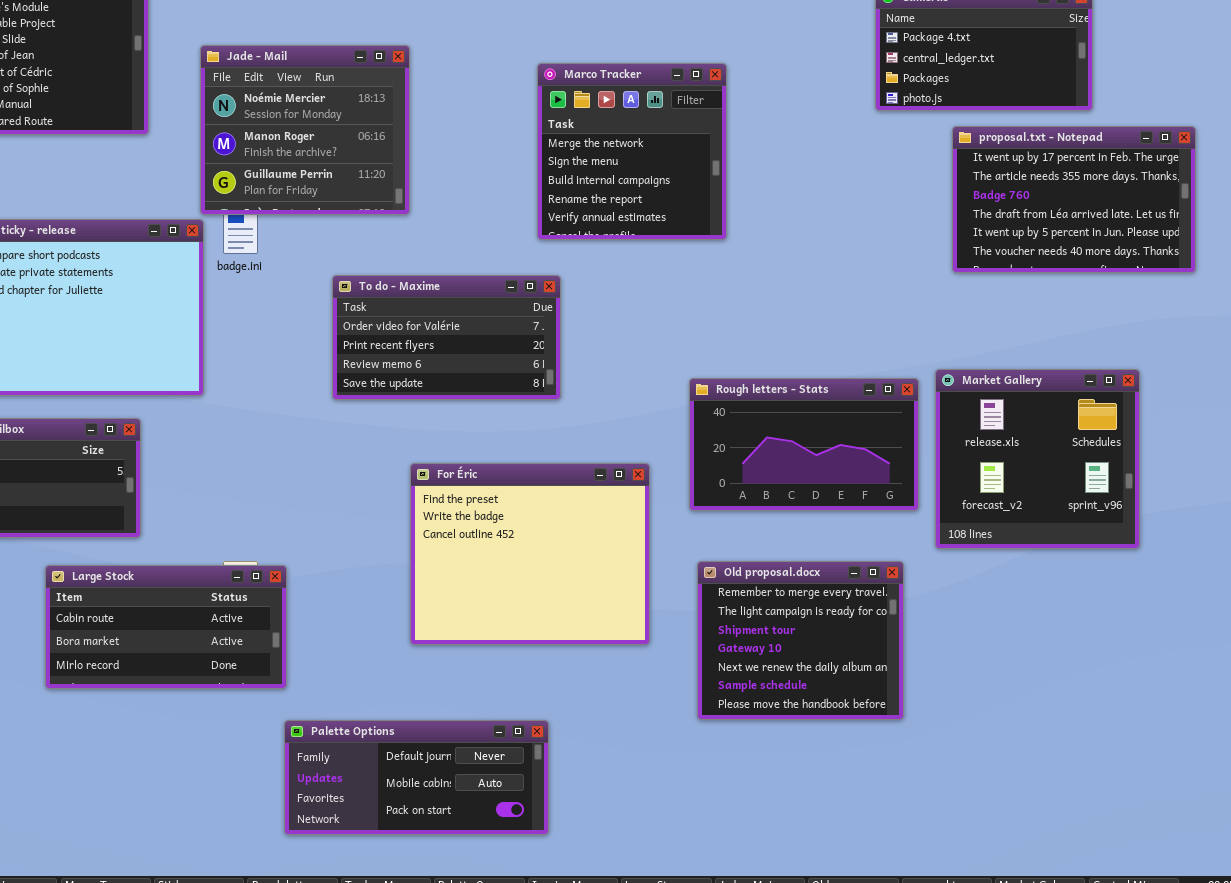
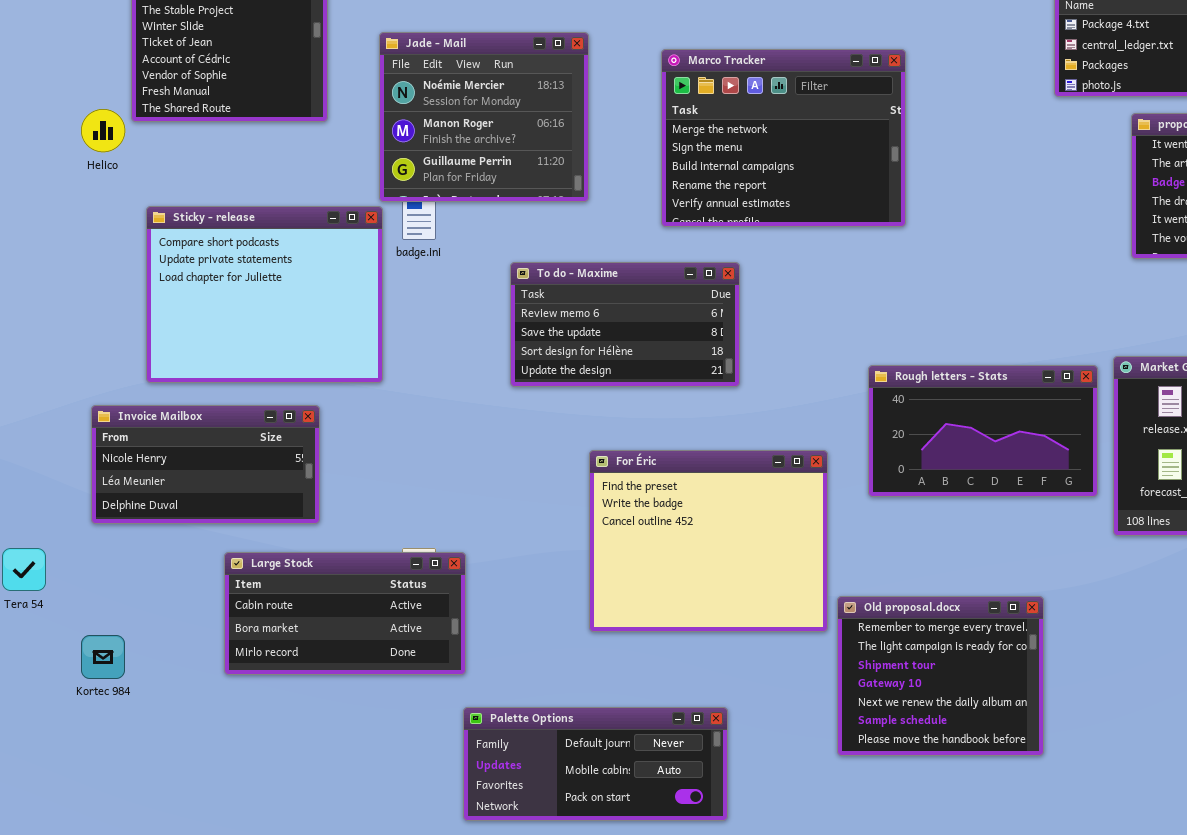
Marco Tracker: [537,63,727,240] -> [661,49,906,227], resized
To do - Maxime: [332,275,561,400] -> [510,262,740,387], scrolled down 2 rows
Old proposal.docx: [697,561,904,720] -> [837,596,1044,756], moved

